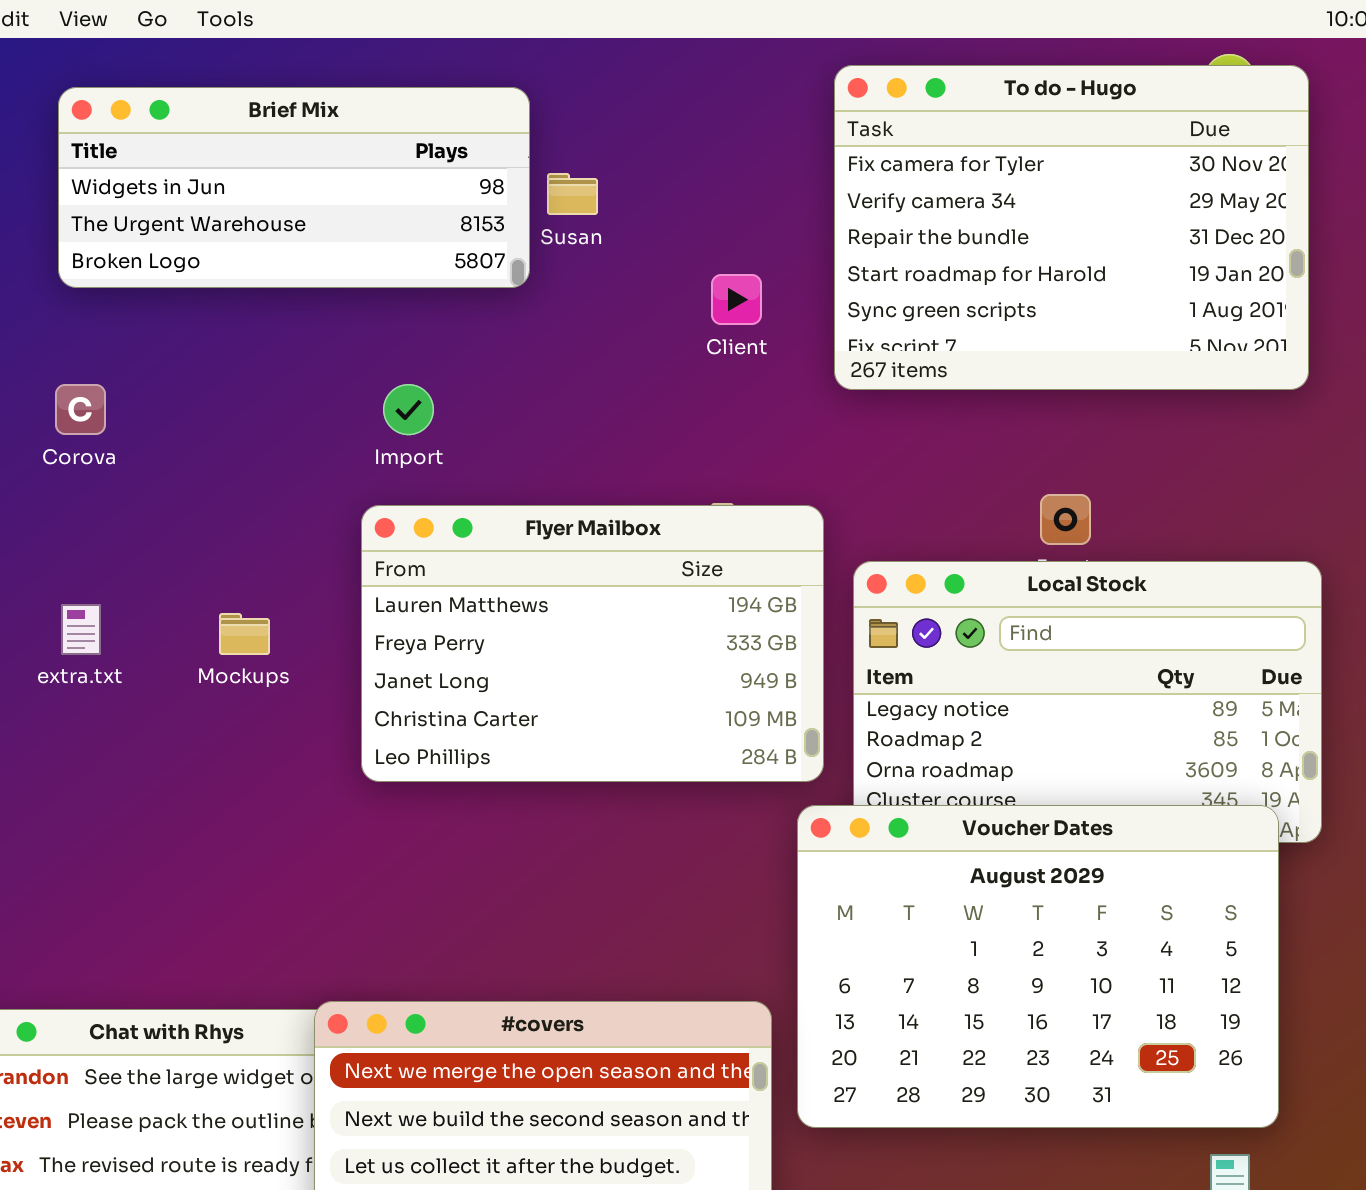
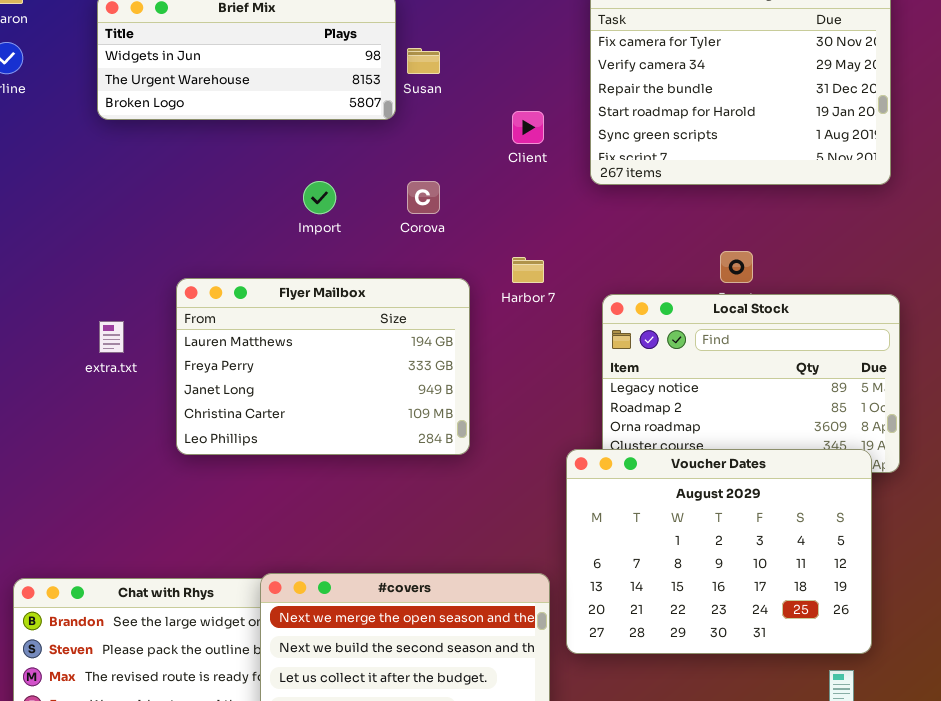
Corova: [55,384,106,435] -> [407,181,440,214], moved
Flyer Mailbox: [361,505,824,782] -> [176,278,470,455], moved

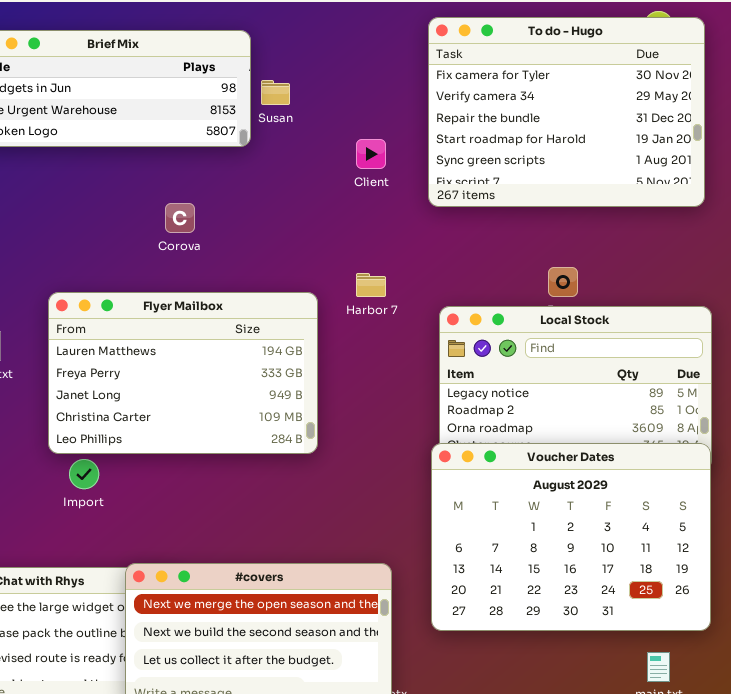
Import: [303,181,336,214] -> [69,459,99,489], moved
Corova: [407,181,440,214] -> [165,203,195,233], moved
Voucher Dates: [566,449,872,654] -> [431,443,711,631], moved

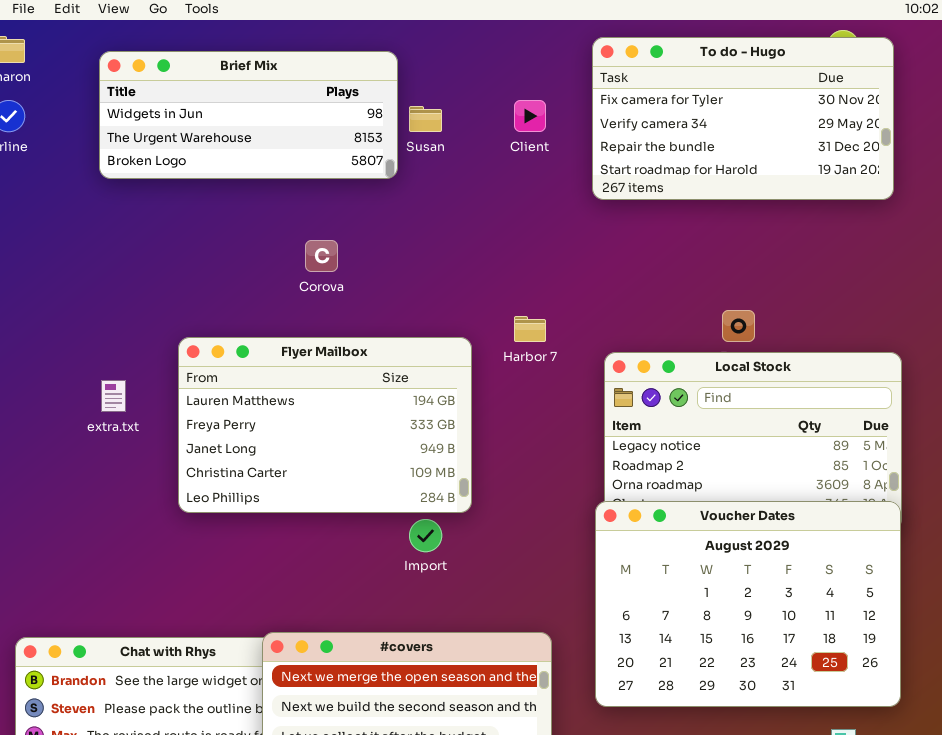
To do - Hugo: [428,17,705,207] -> [592,37,894,200], resized
Client: [356,139,386,169] -> [514,100,546,132], moved
Import: [69,459,99,489] -> [409,519,442,552], moved

